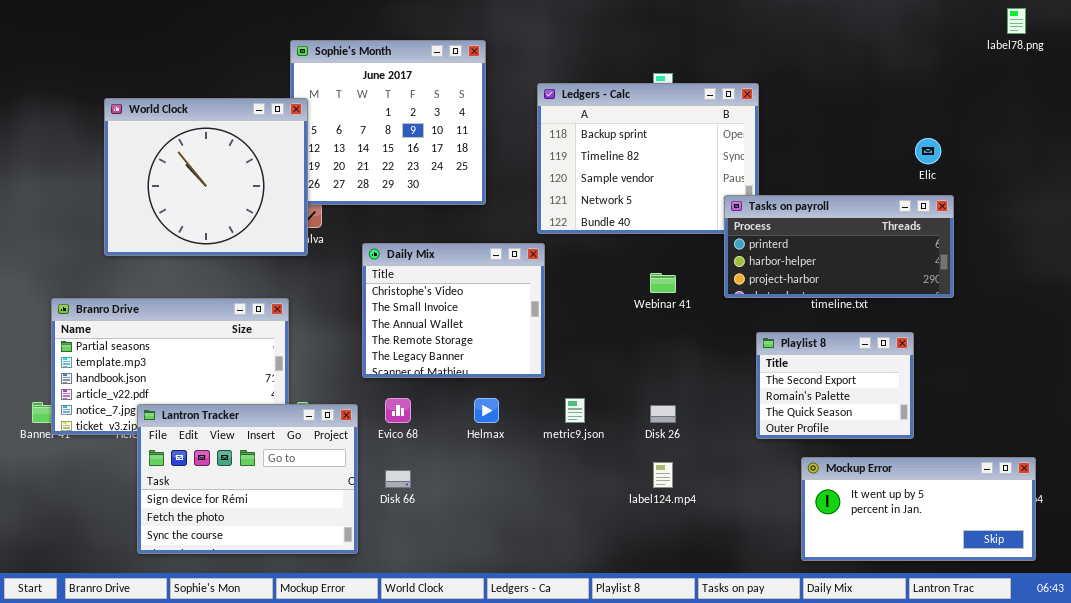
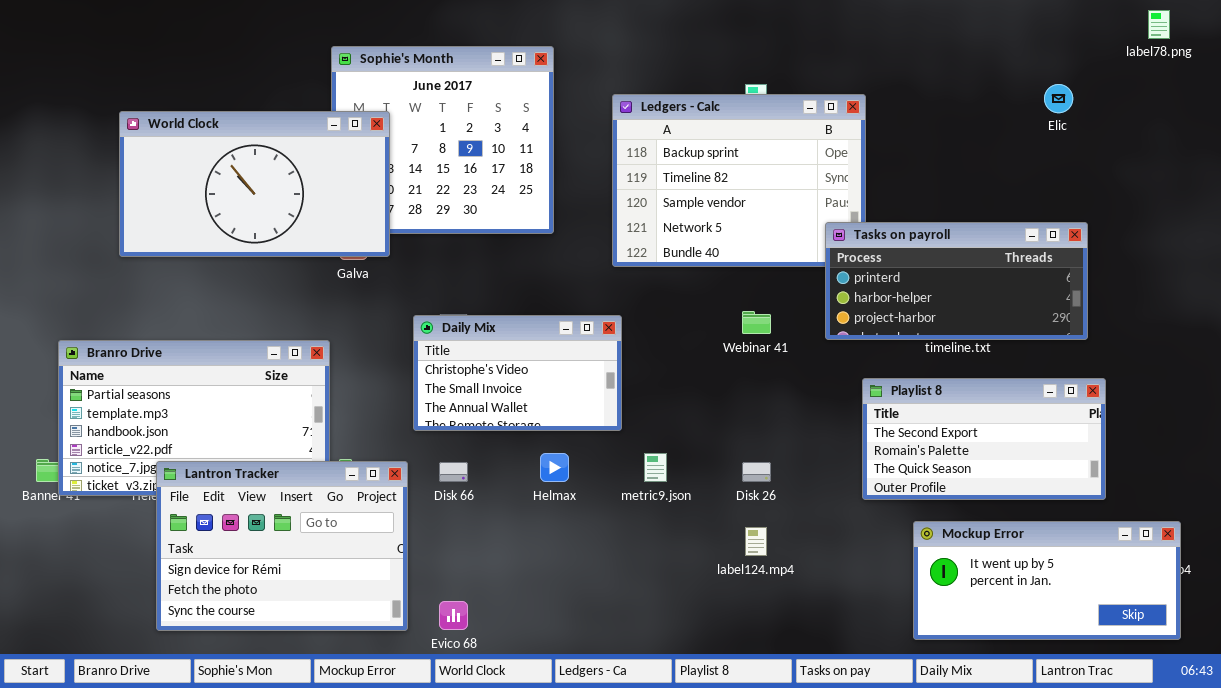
World Clock: [104,98,308,256] -> [119,111,390,257], resized
Elic: [915,138,941,164] -> [1044,84,1073,113], moved
Daily Mix: [362,243,545,378] -> [413,315,622,431], resized
Playlist 8: [756,332,914,439] -> [862,378,1106,500], resized
Evico 68: [385,398,411,423] -> [439,601,468,630], moved
Disk 66: [385,470,411,488] -> [439,462,468,482], moved

